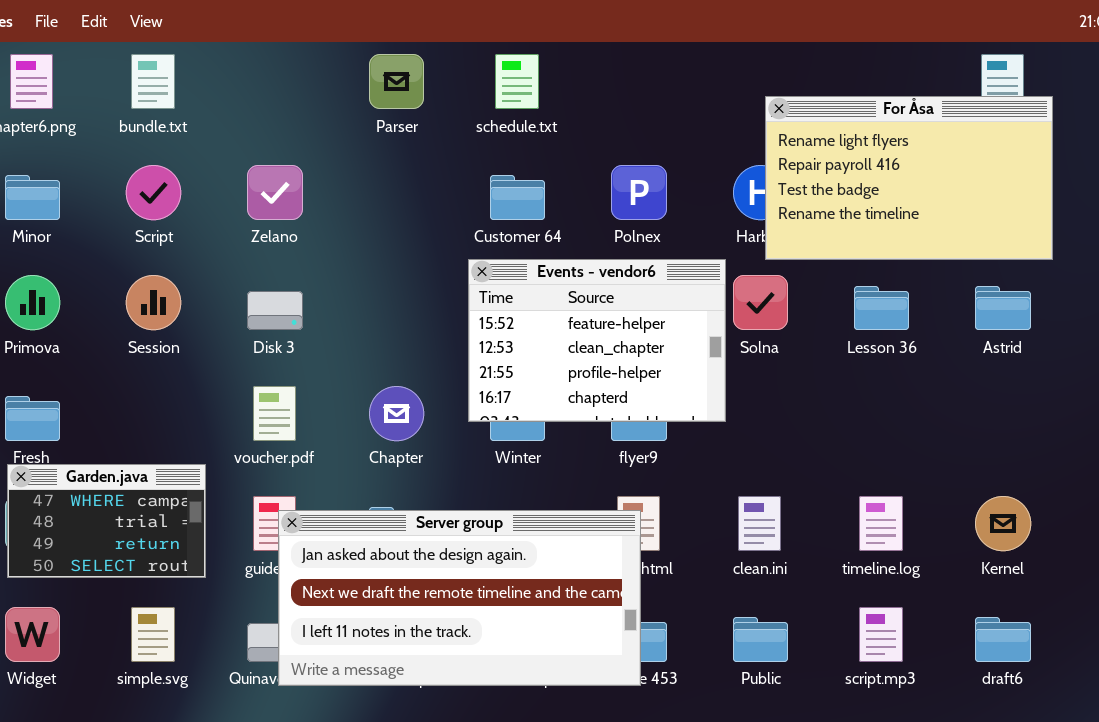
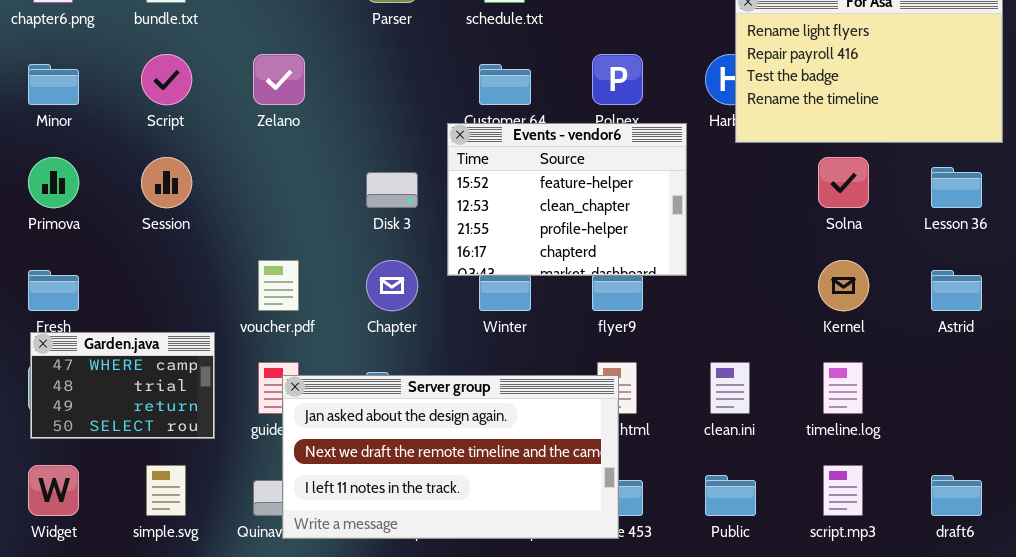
Events - vendor6: [468,259,726,422] -> [447,123,687,276], moved
Solna: [733,275,788,330] -> [818,157,869,208], moved
Lesson 36: [854,286,909,330] -> [931,167,982,208], moved
Astrid: [975,286,1031,330] -> [931,270,982,311], moved
Disk 3: [247,291,303,330] -> [366,172,418,208], moved
Kernel: [975,496,1031,551] -> [818,260,869,311], moved

